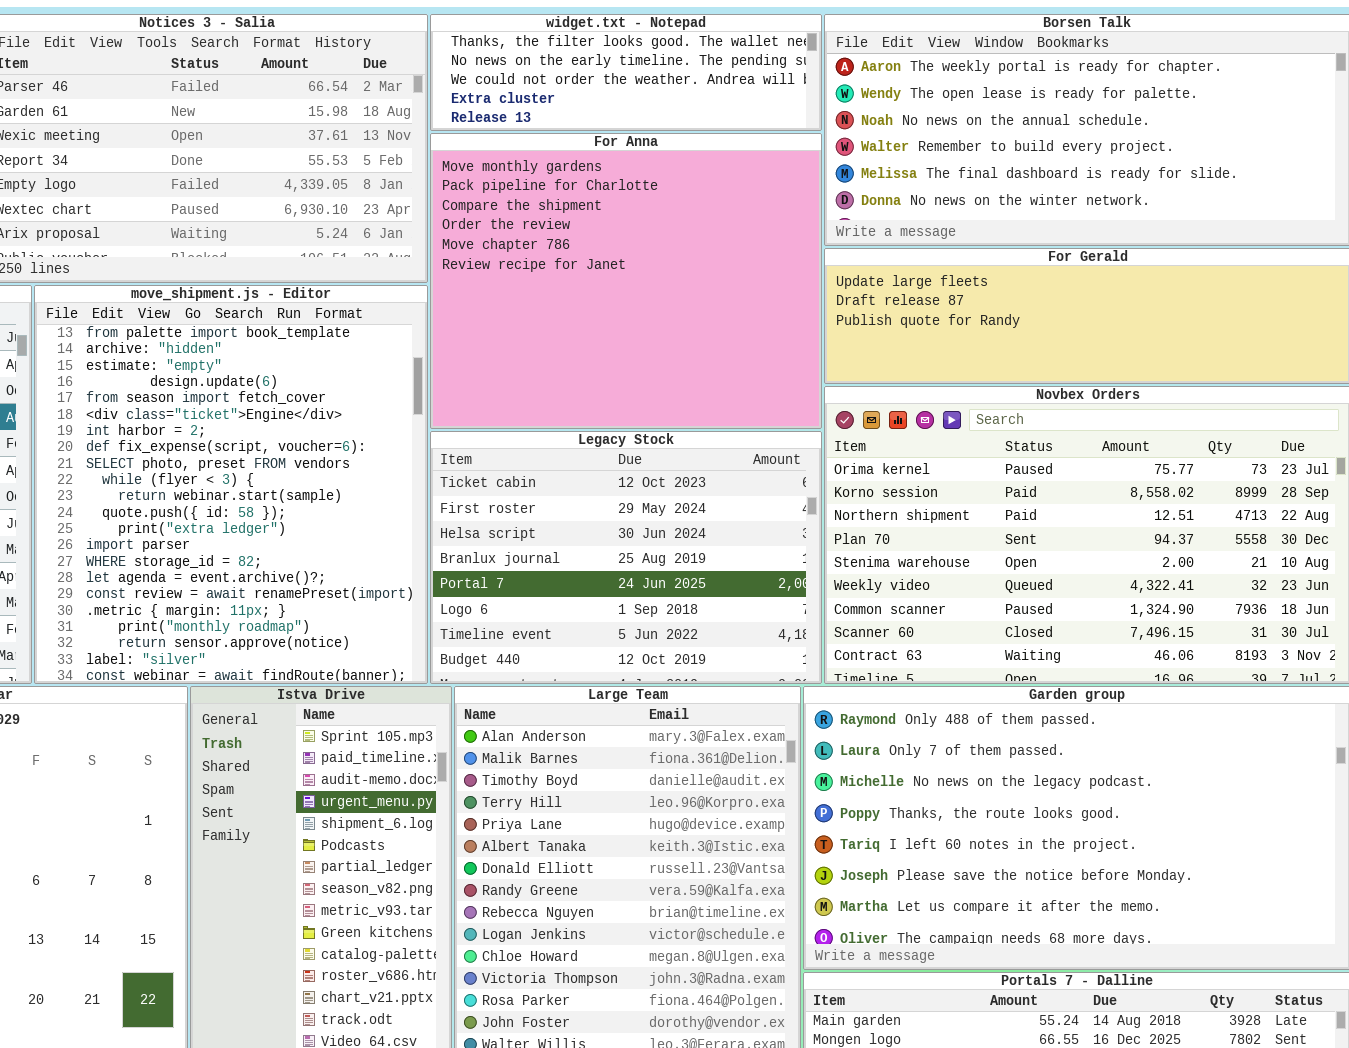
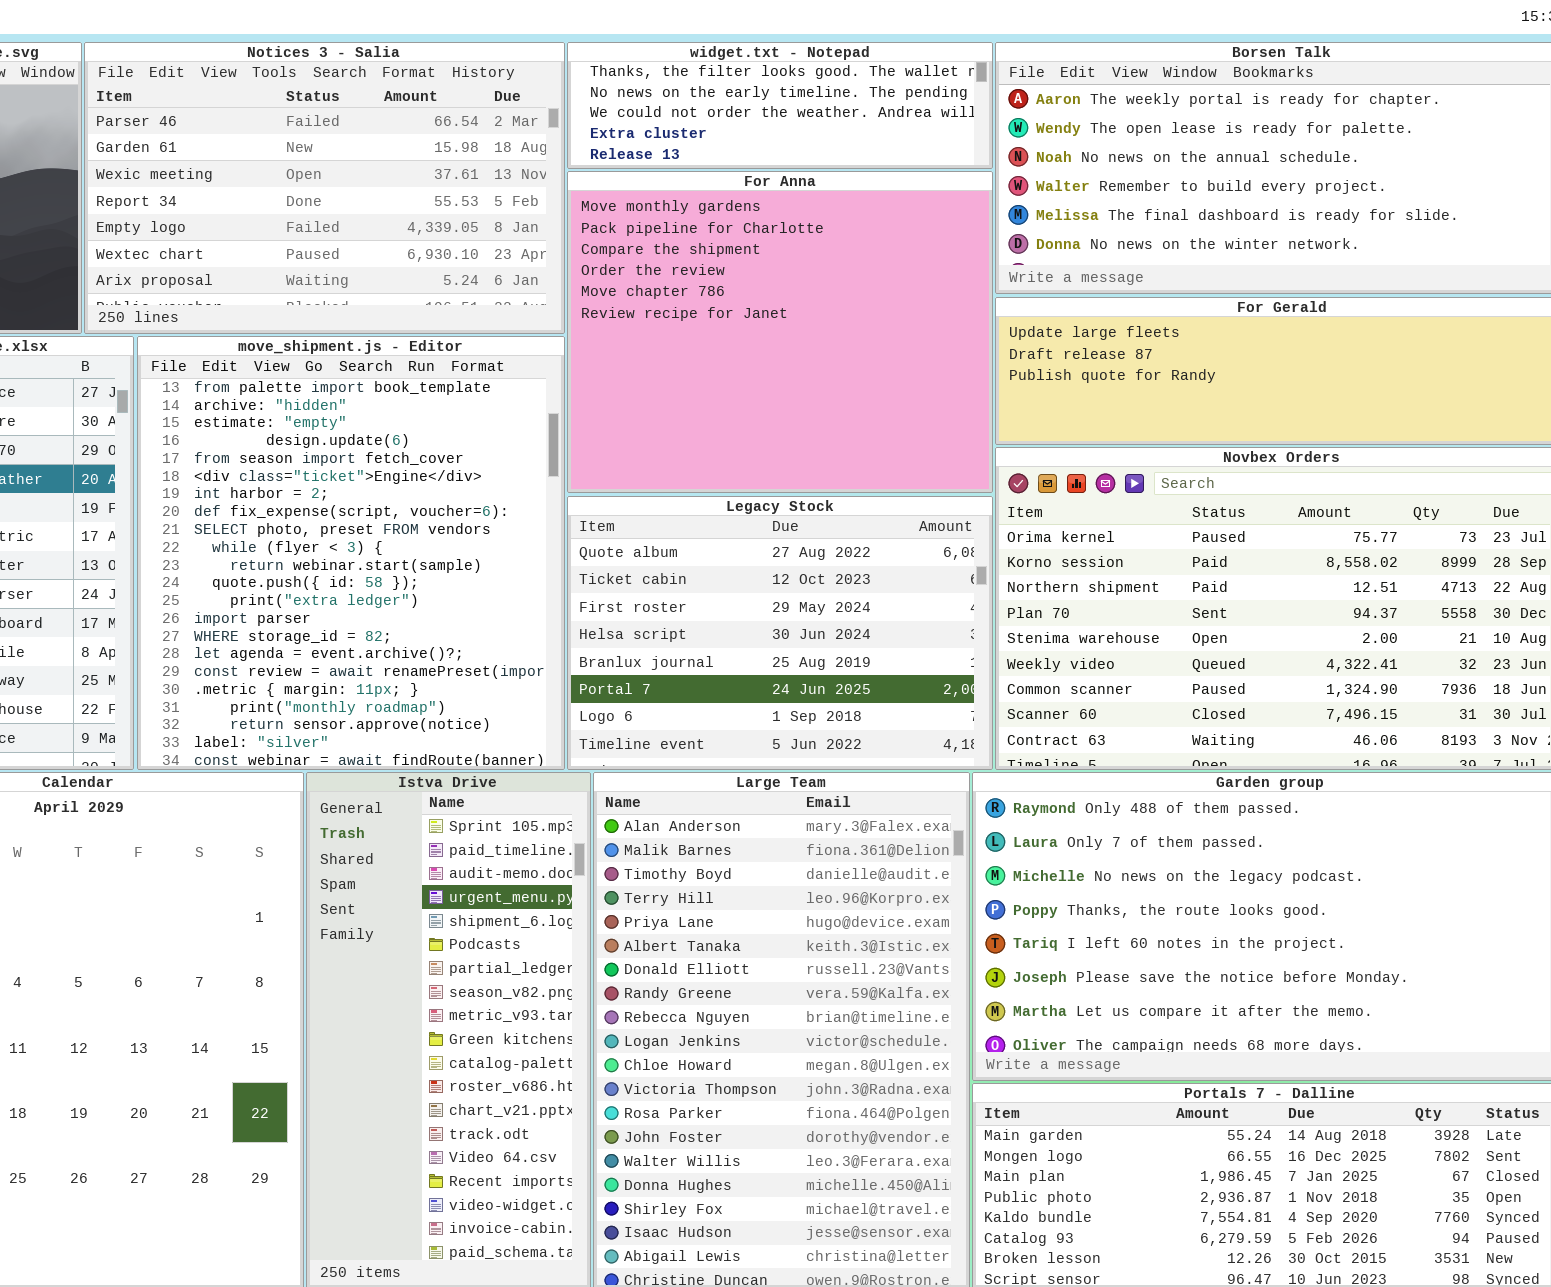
Legacy Stock: [430,431,822,684] -> [567,496,993,770], scrolled up 1 row

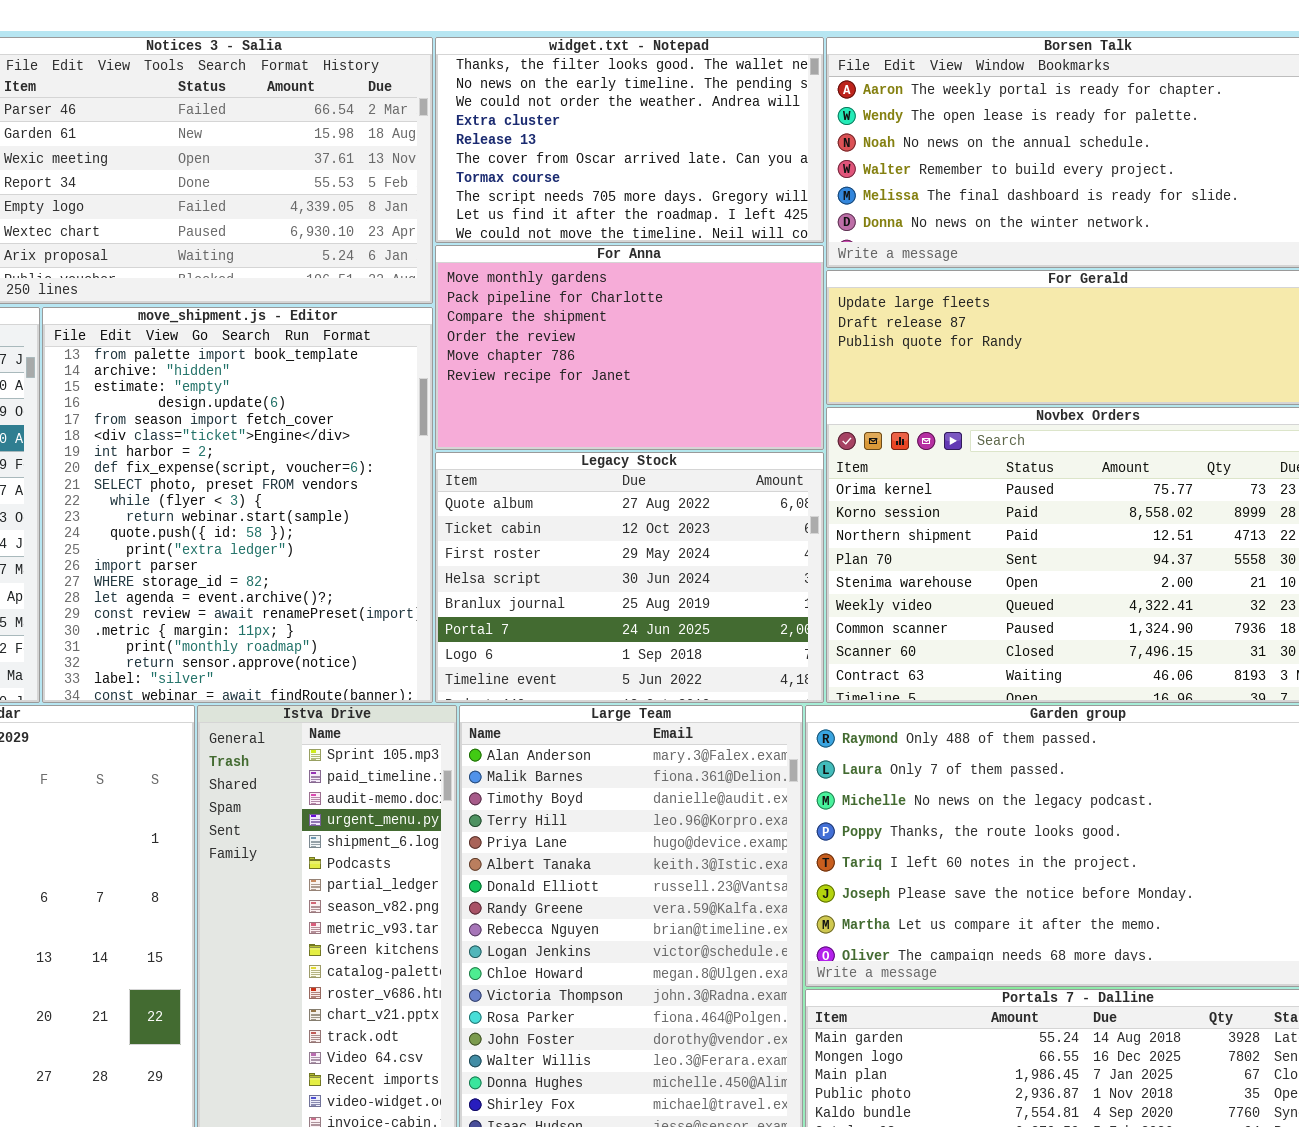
widget.txt - Notepad: [567,42,993,169] -> [435,37,824,243], resized
For Anna: [567,171,993,493] -> [435,245,824,450], resized

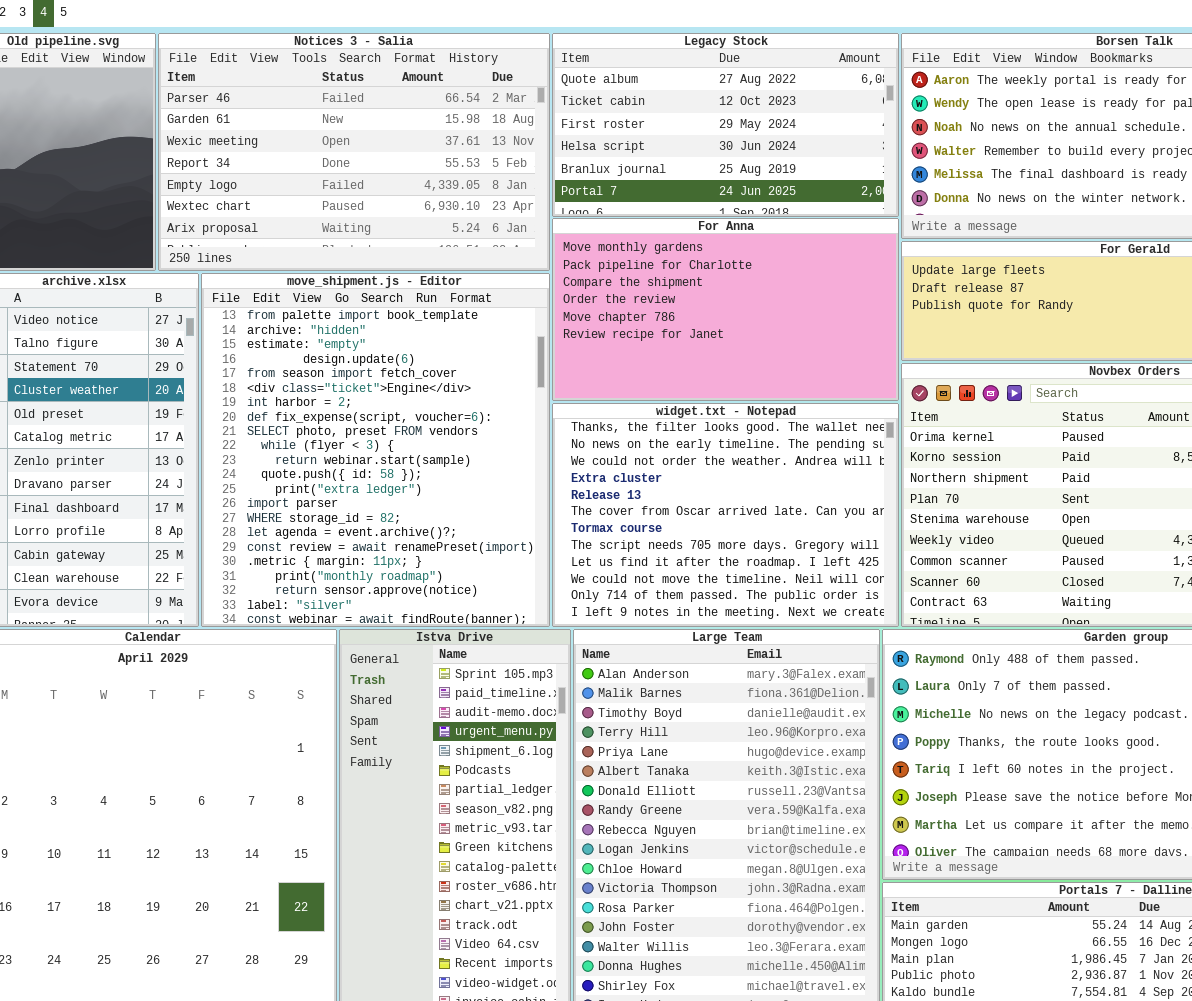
widget.txt - Notepad: [435,37,824,243] -> [552,403,899,627], moved, resized
Legacy Stock: [435,452,824,703] -> [552,33,899,217], moved, resized

